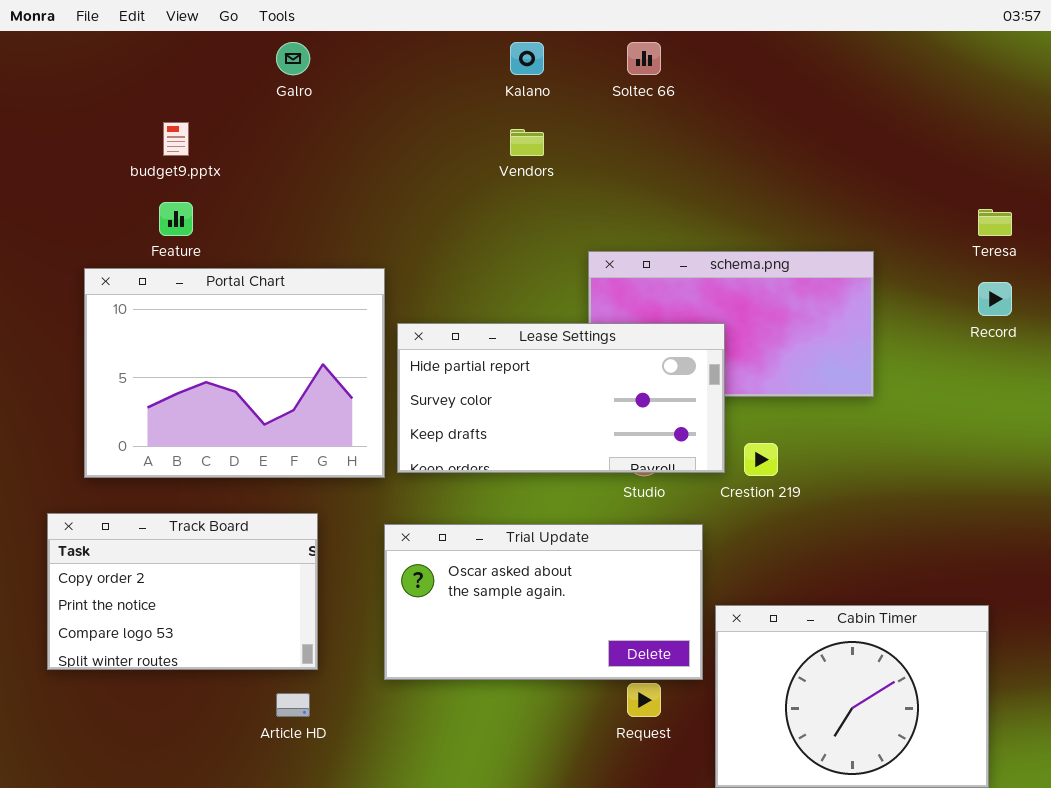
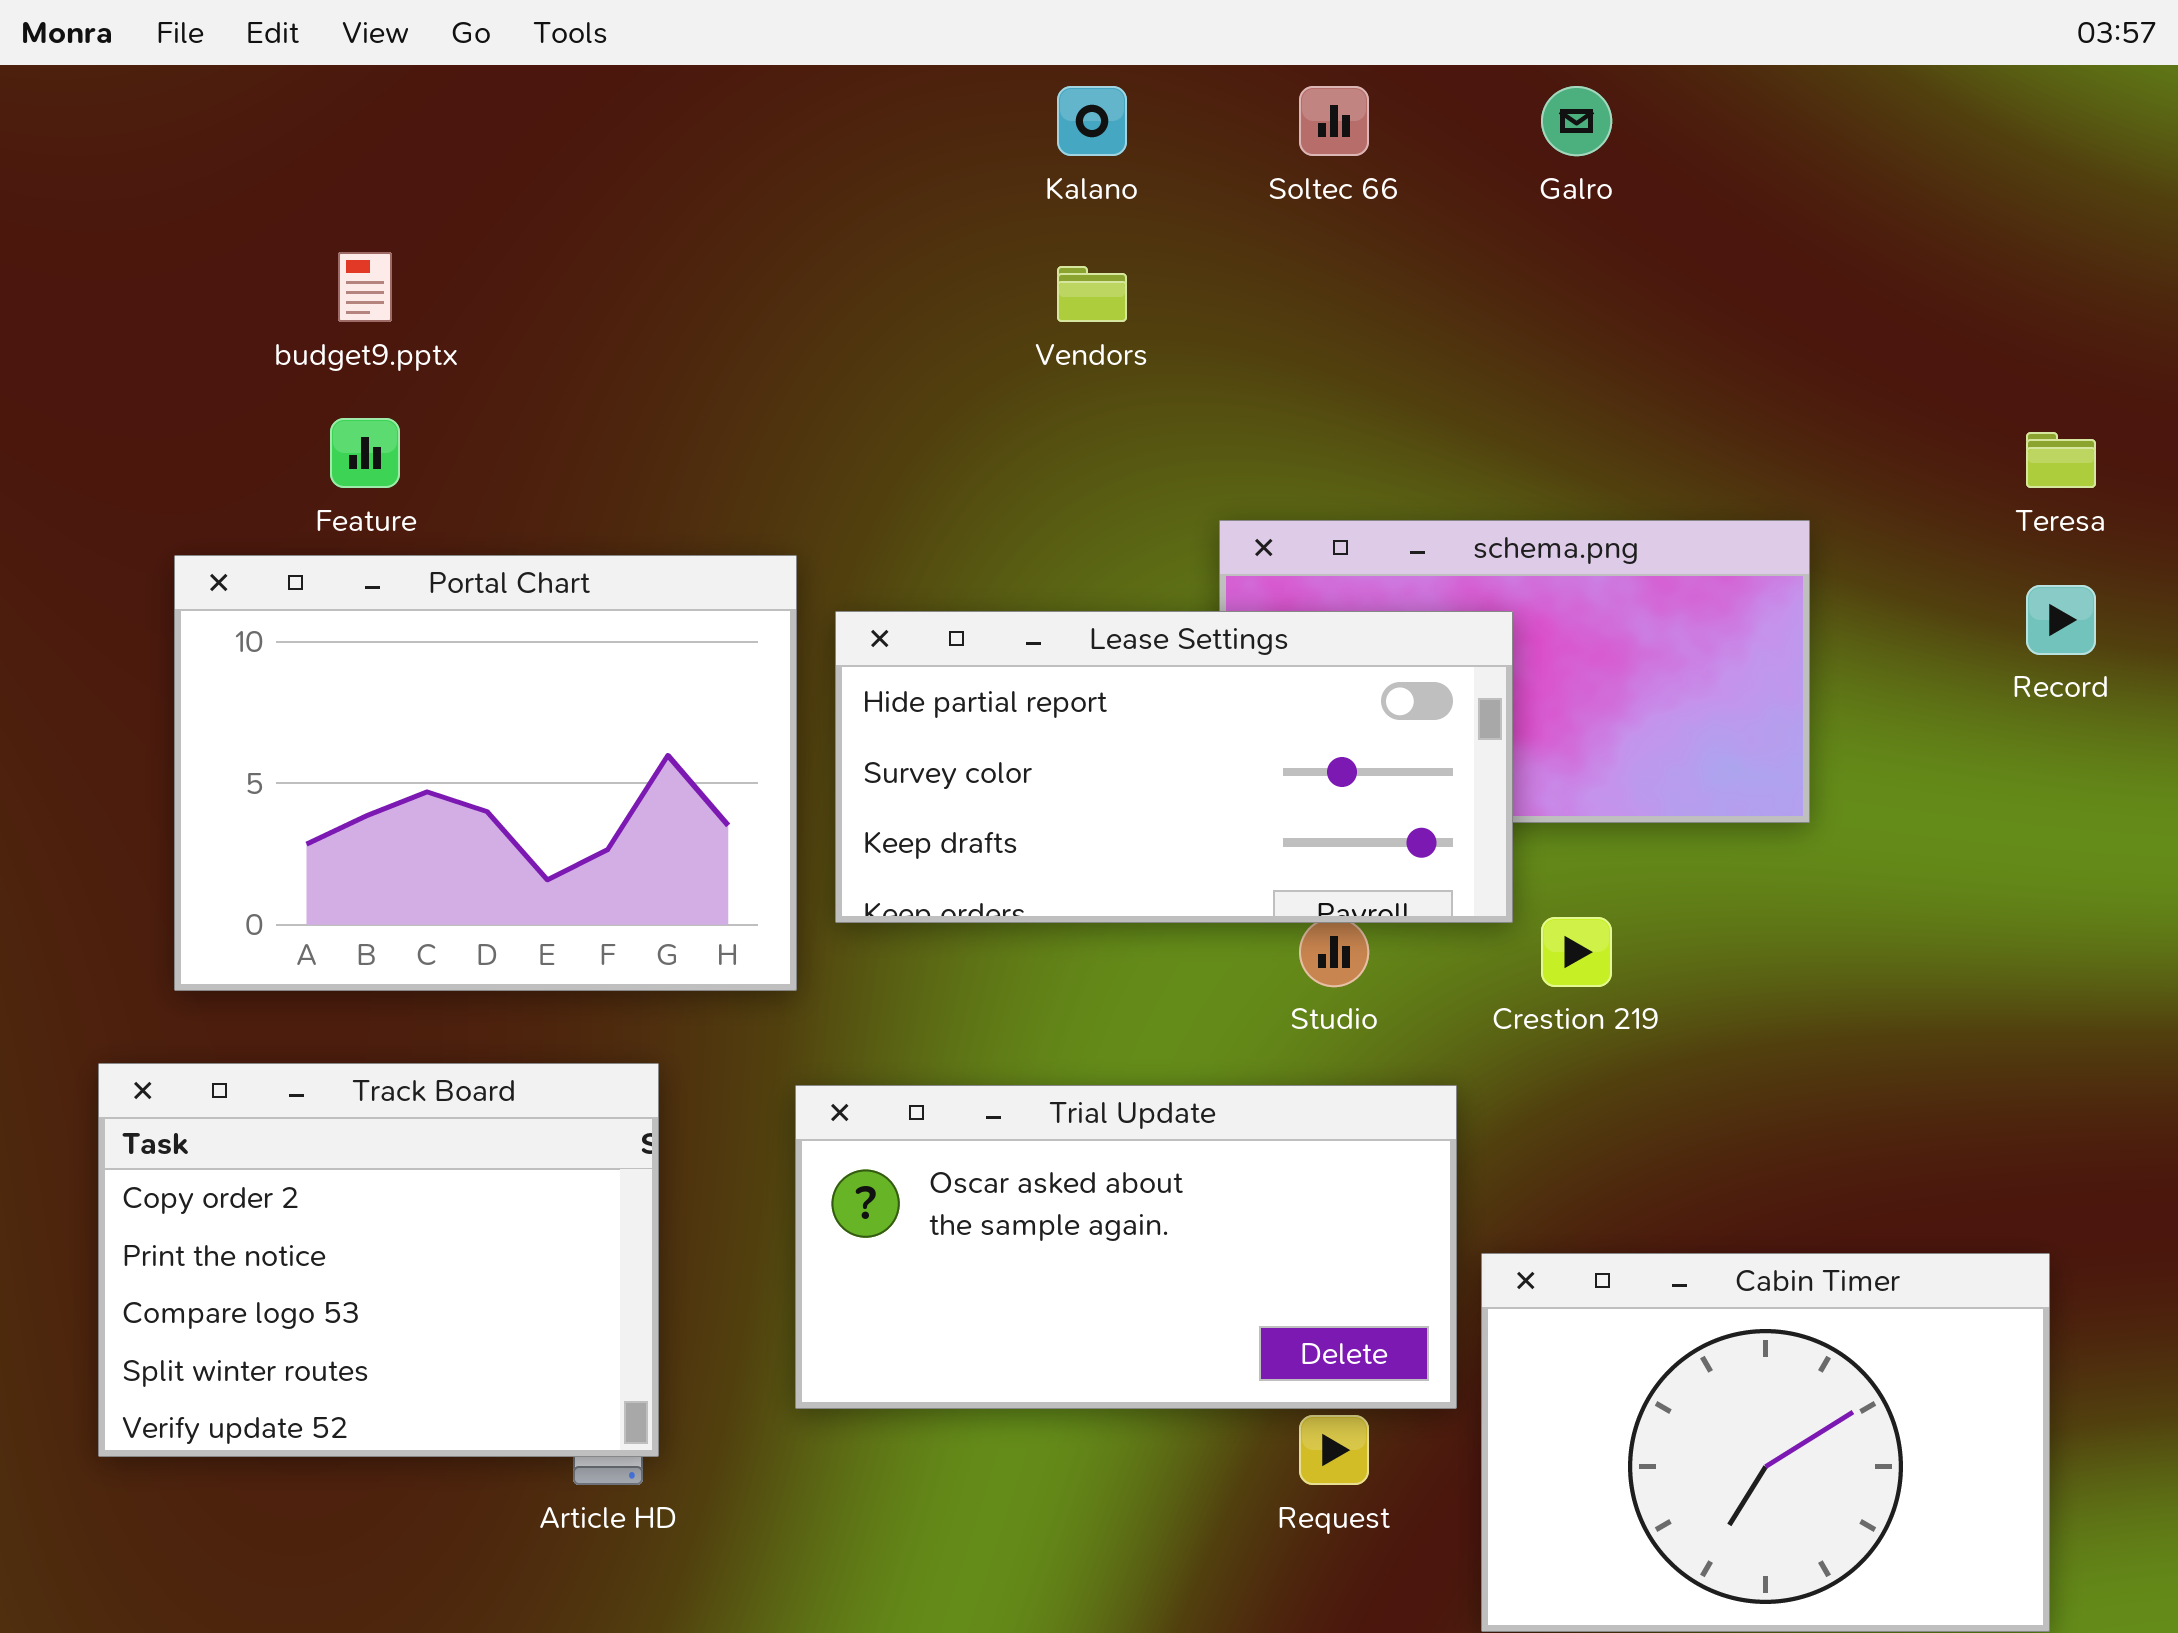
Galro: [276,42,310,75] -> [1541,86,1612,156], moved
Lease Settings: [397,323,725,473] -> [835,611,1513,923], moved
Track Board: [47,513,318,670] -> [98,1063,659,1457], resized

